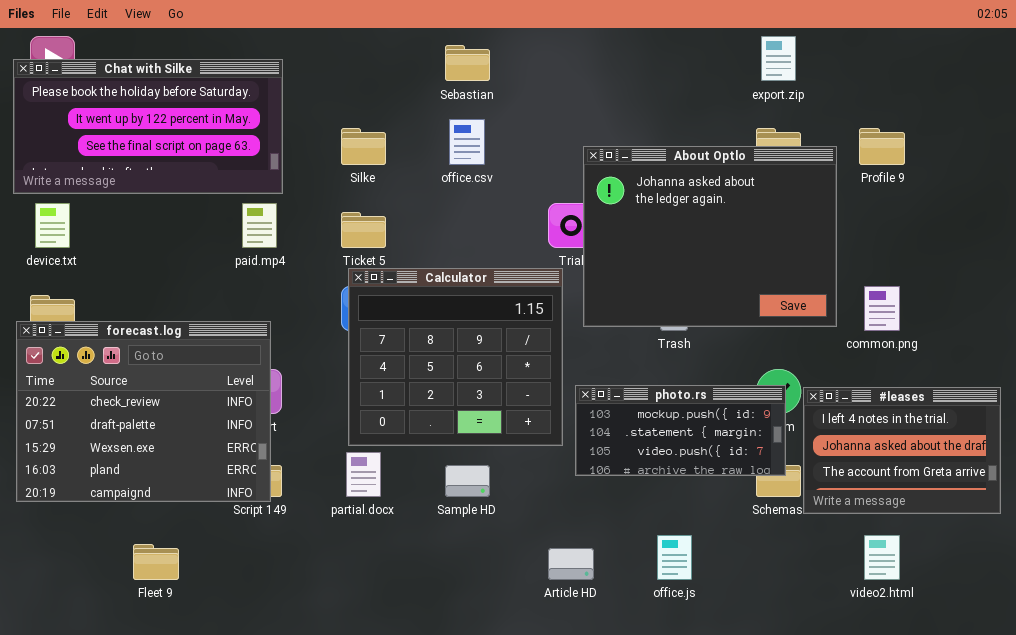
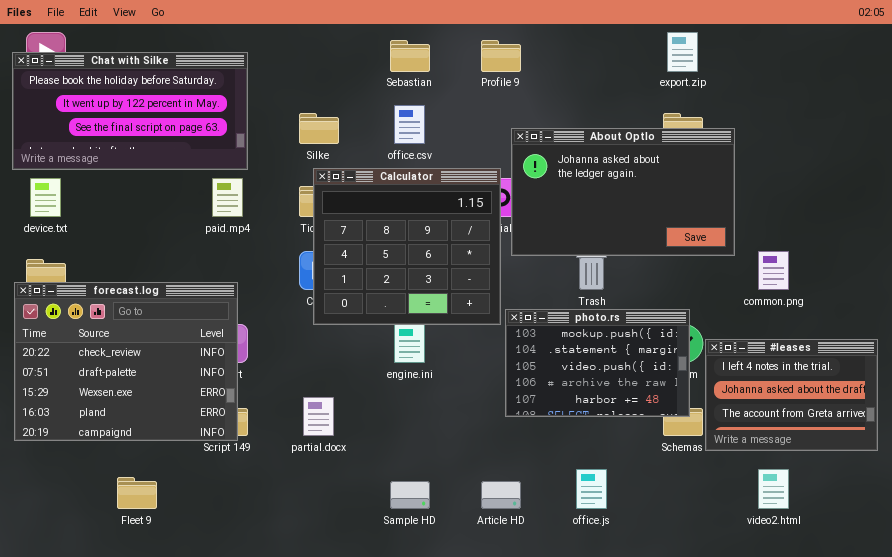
Profile 9: [859,128,905,165] -> [481,40,521,72], moved
About Optlo: [583,146,837,327] -> [511,128,735,256], resized
Calculator: [348,268,563,446] -> [313,168,501,325], moved
photo.rs: [575,385,786,476] -> [505,309,690,417], resized
Sample HD: [445,465,490,497] -> [390,481,430,509], moved

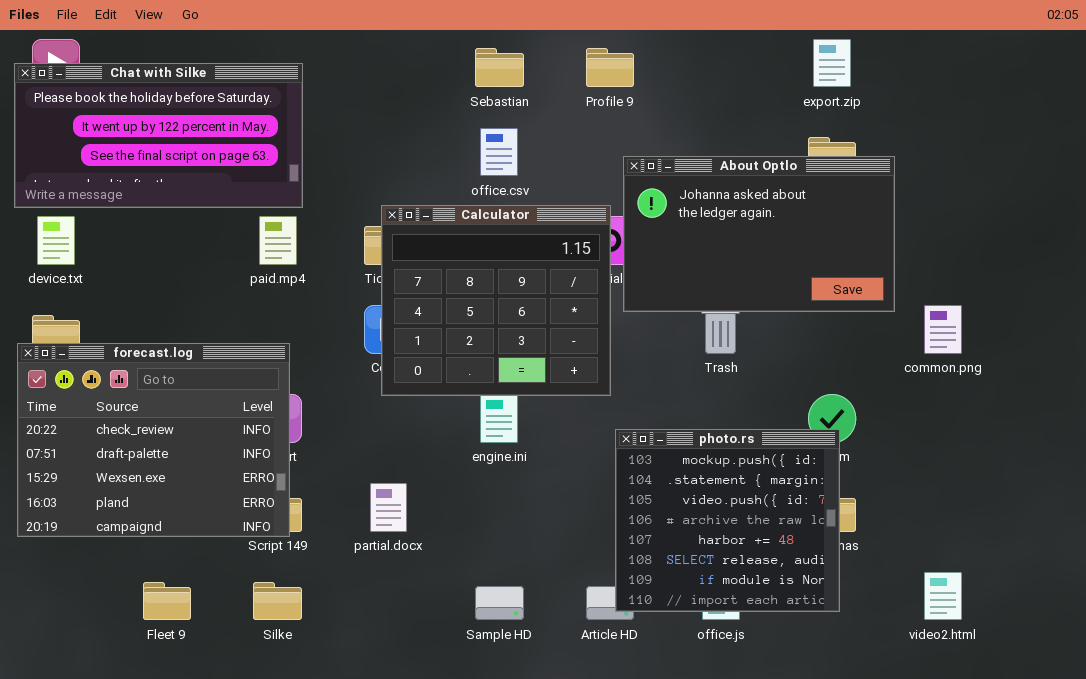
Silke: [299,113,339,144] -> [253,582,302,620], moved
photo.rs: [505,309,690,417] -> [615,429,840,612], moved, resized
#leases: [705,339,878,451] -> none, closed

